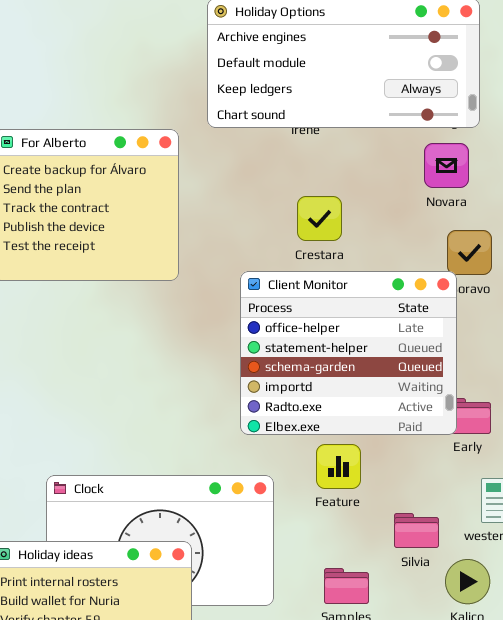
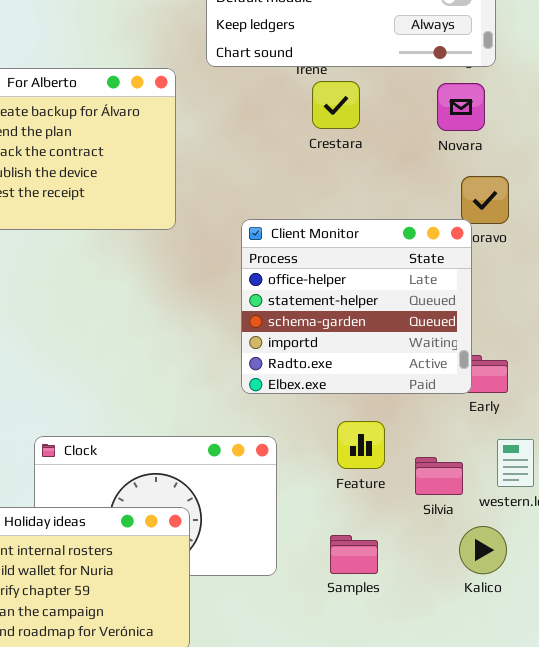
Crestara: [297,196,342,241] -> [312,81,360,129], moved
Feature: [316,444,361,489] -> [337,421,385,469], moved
Silvia: [394,513,439,548] -> [415,457,463,495], moved

